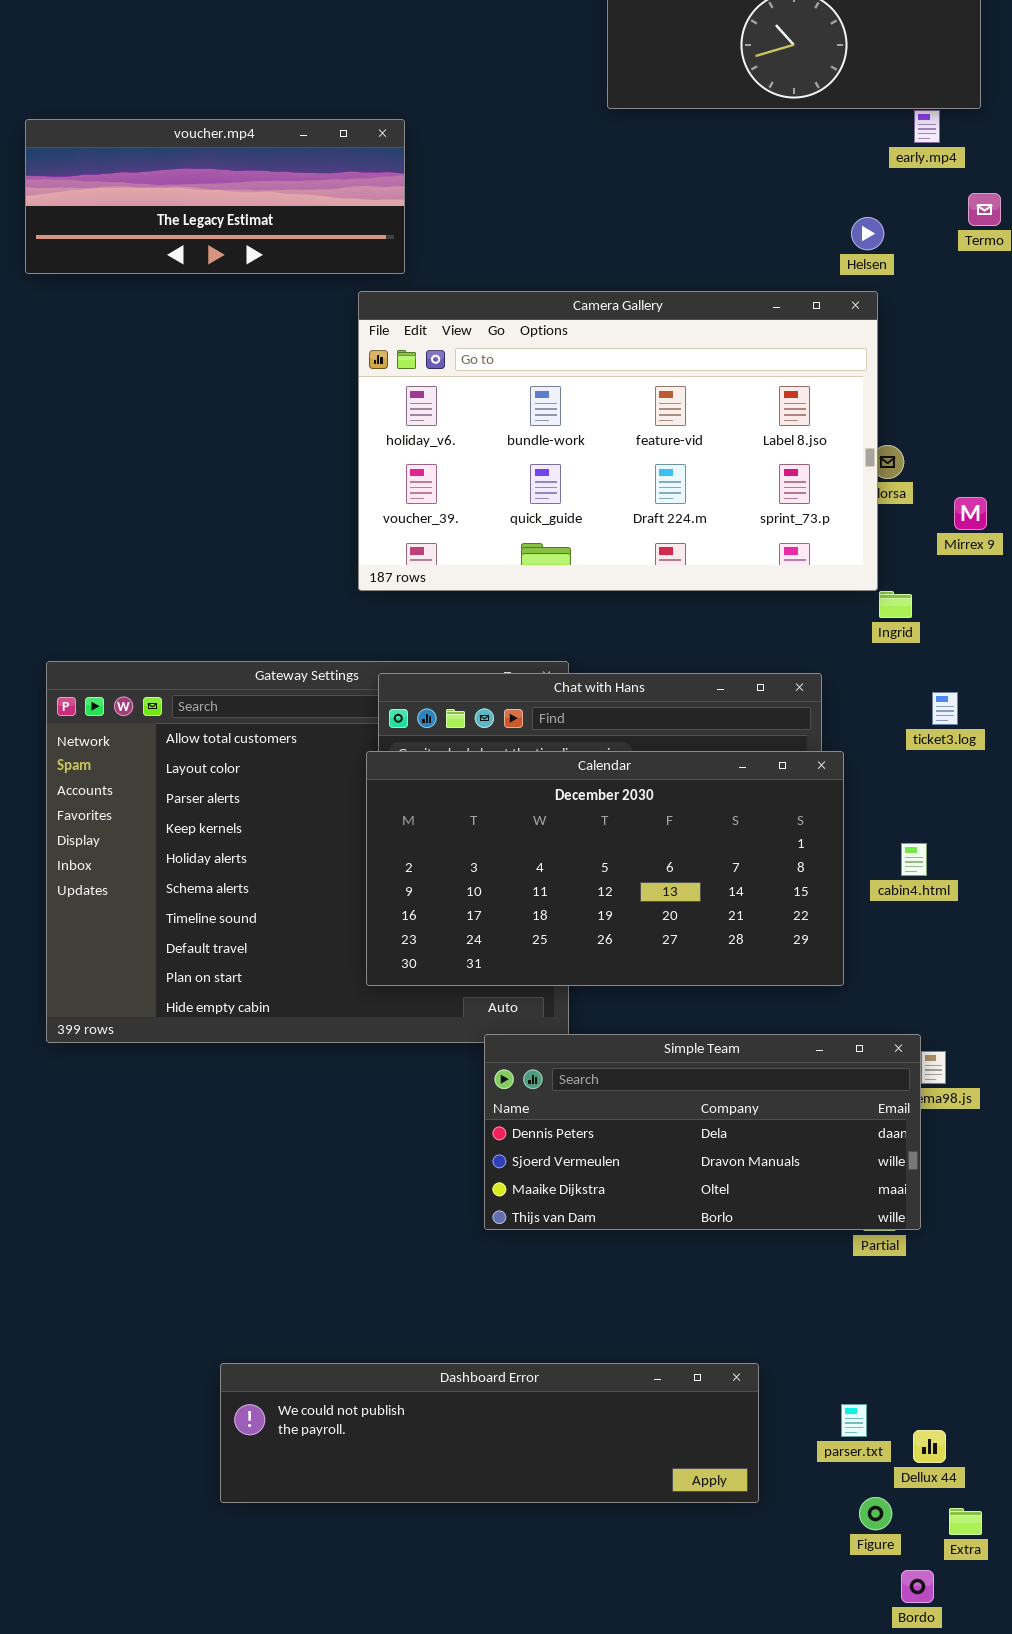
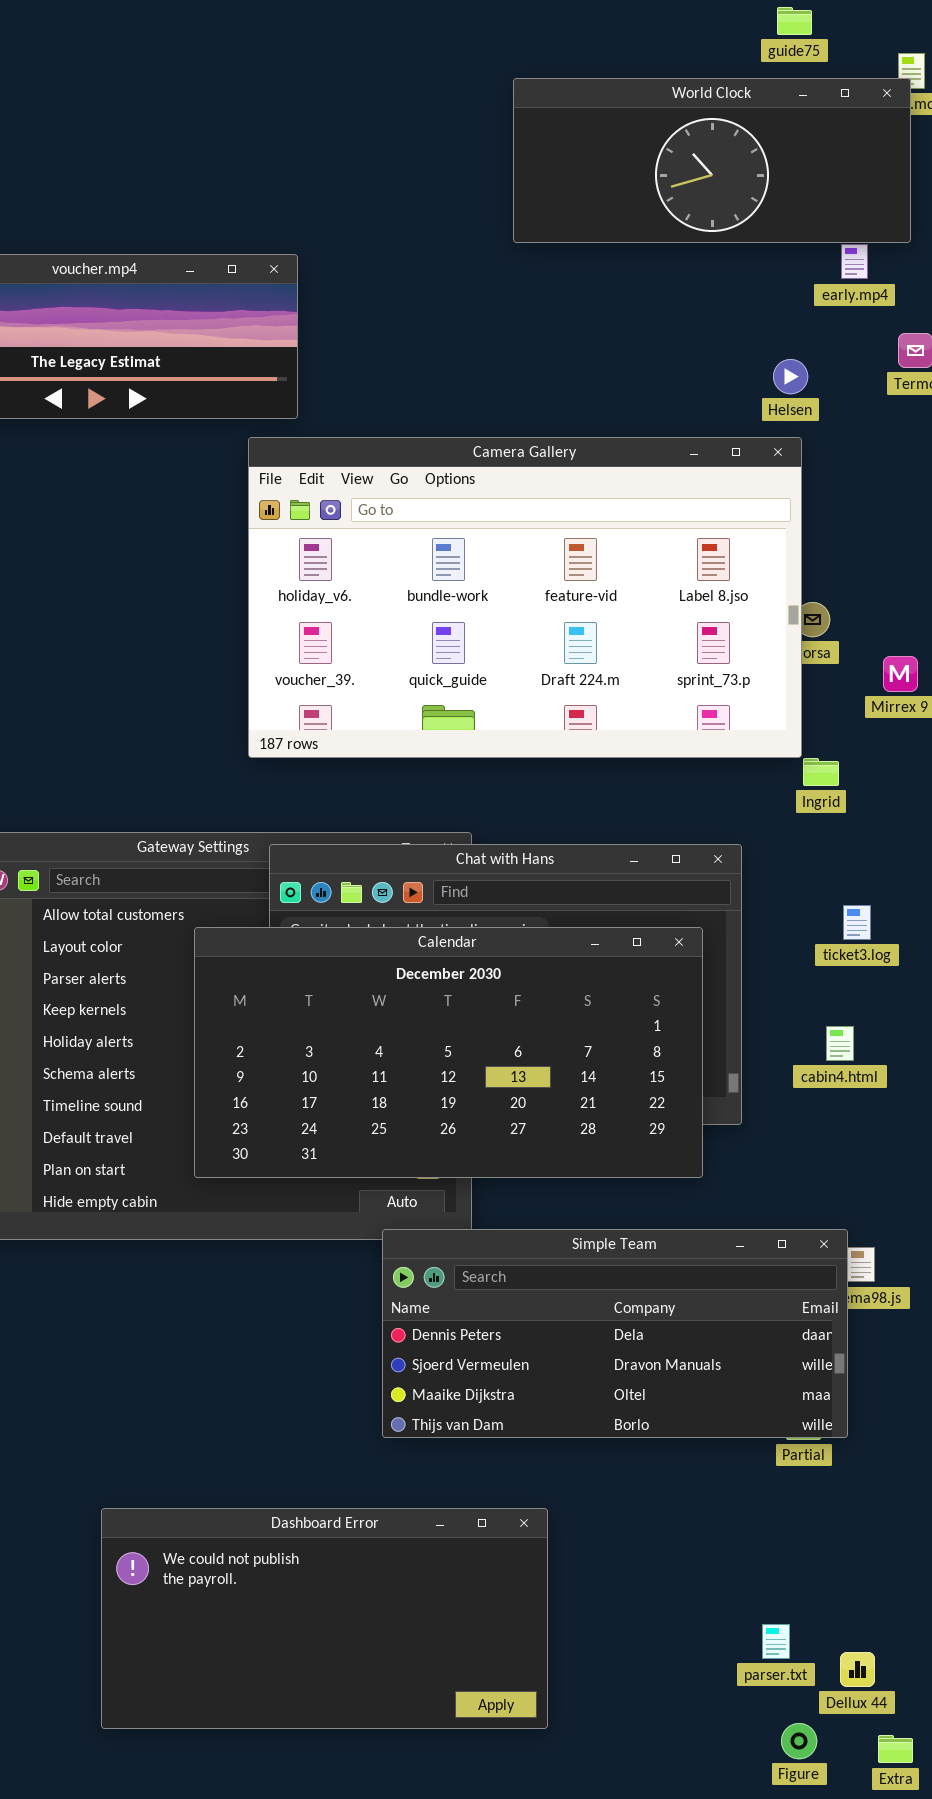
ticket3.log: [932,692,958,725] -> [843,905,871,940], moved
Calendar: [366,751,844,986] -> [194,927,703,1178], moved
Dashboard Error: [220,1363,759,1503] -> [101,1508,548,1729], resized

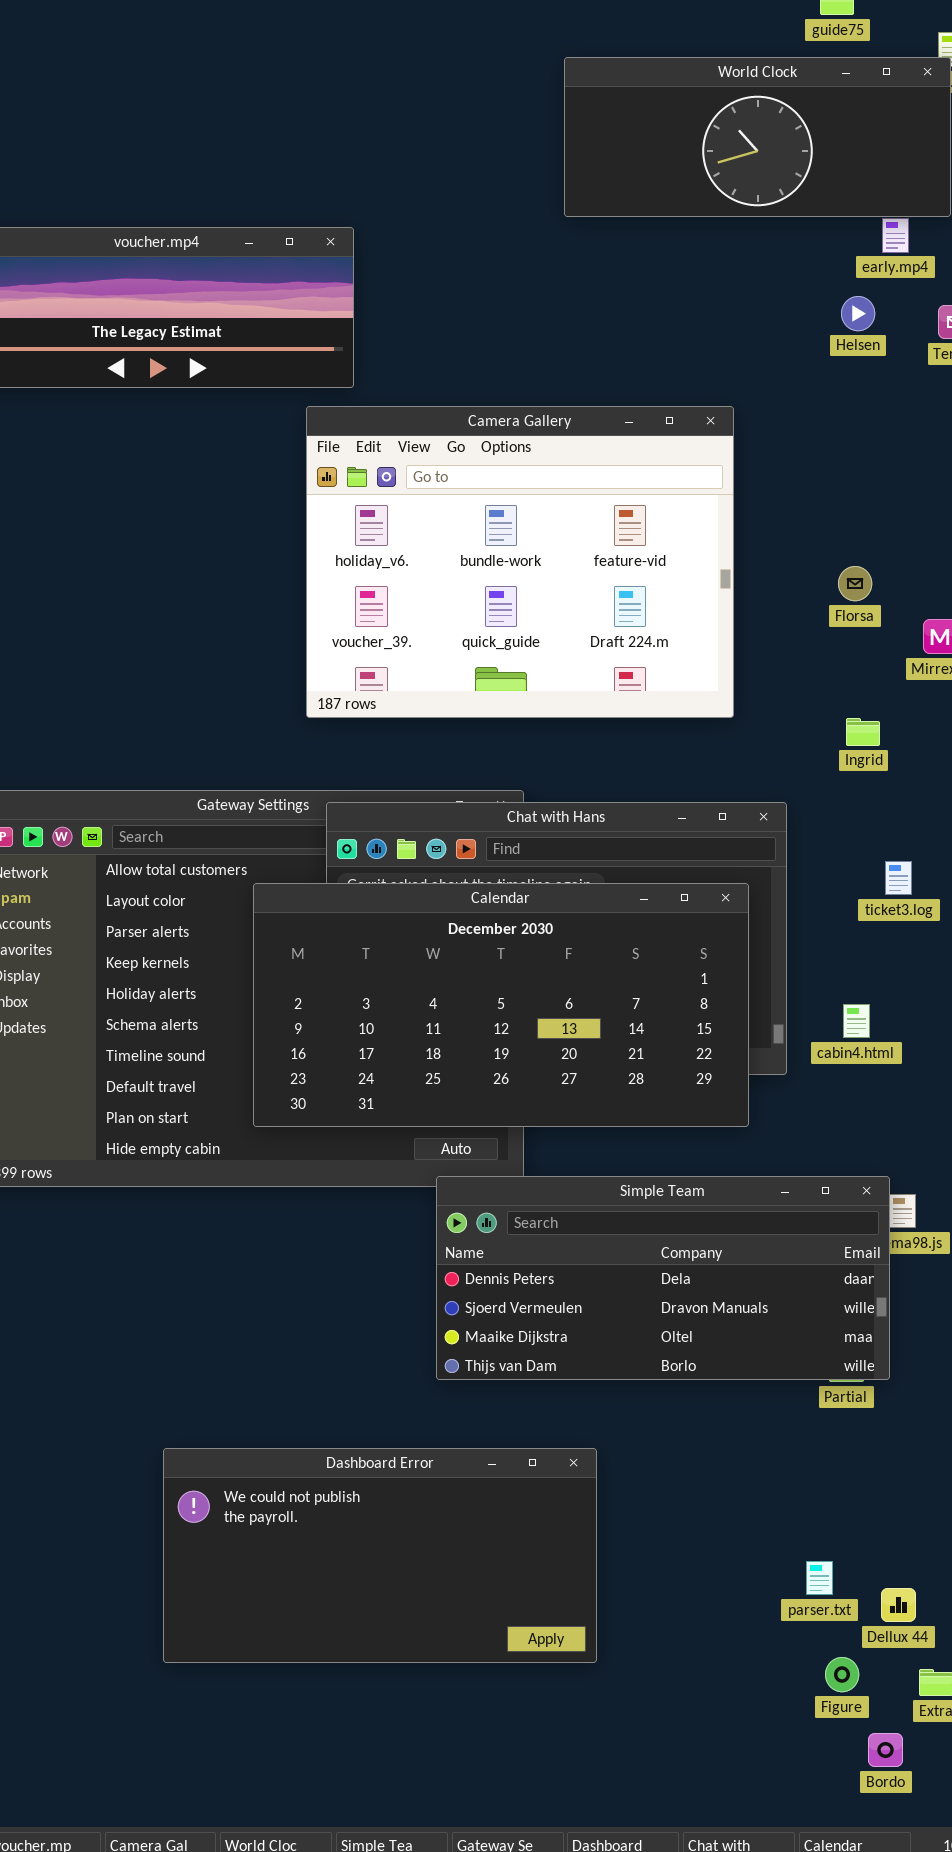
Helsen: [773,359,808,394] -> [841,296,875,331], moved
Camera Gallery: [248,437,802,758] -> [306,406,734,718], resized
cabin4.html: [826,1026,854,1061] -> [843,1004,870,1038], moved

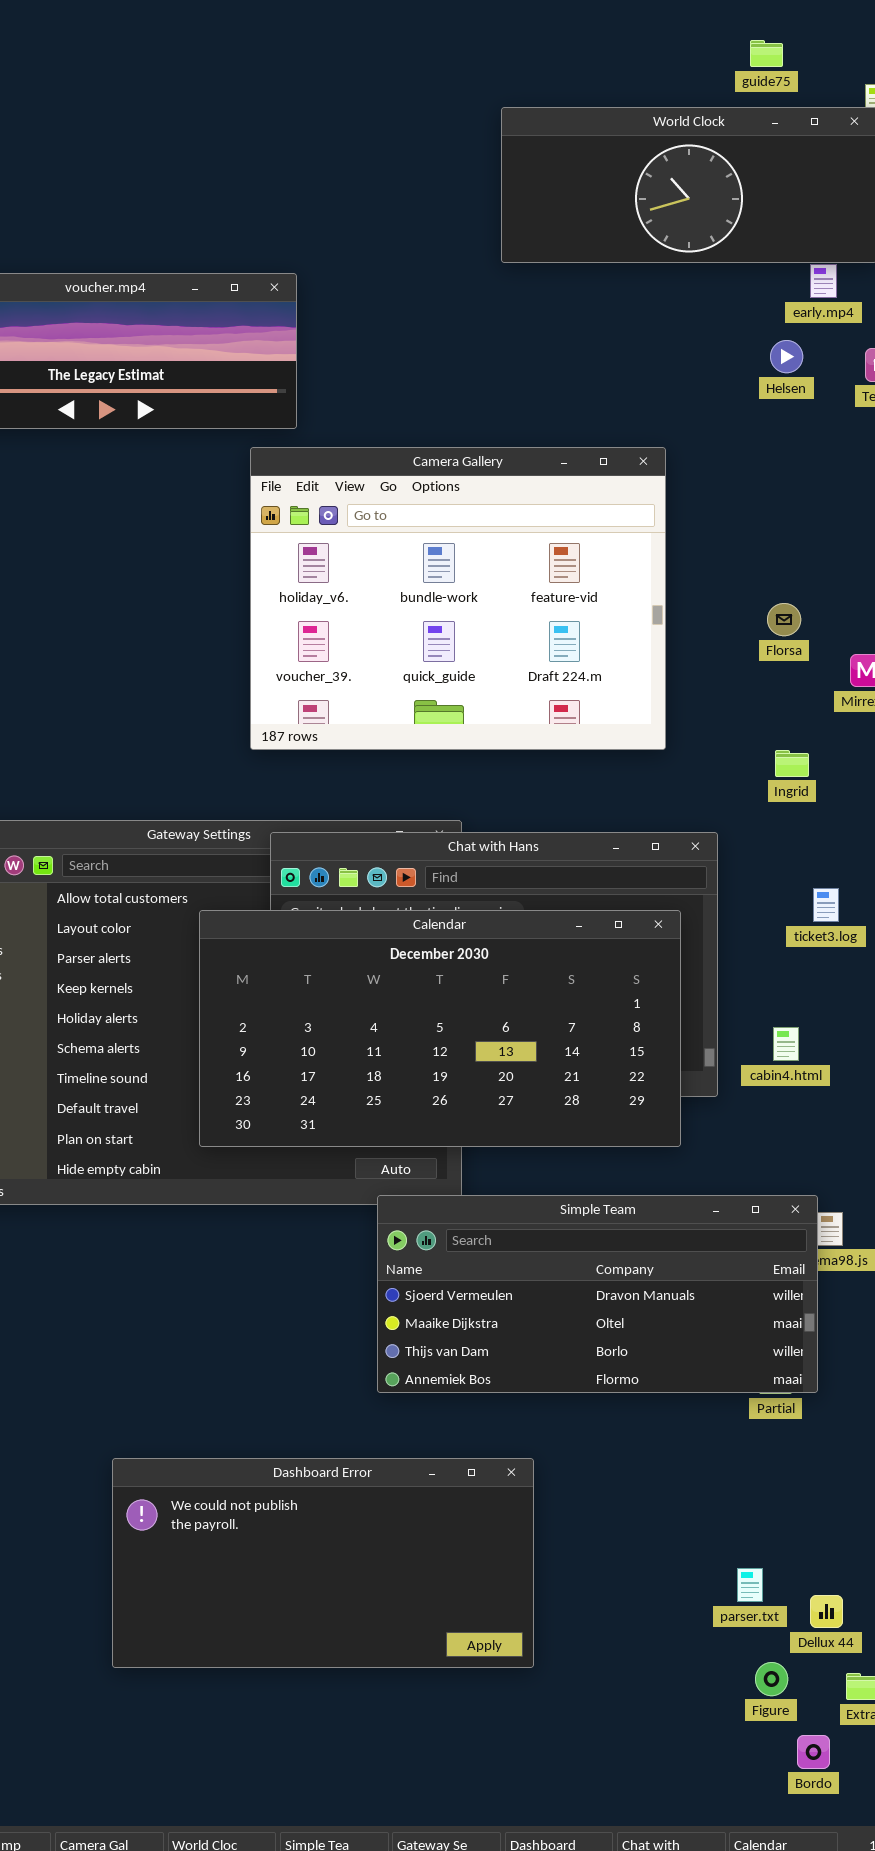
Simple Team: [436,1176,890,1380] -> [377,1195,818,1393], scrolled down 1 row

